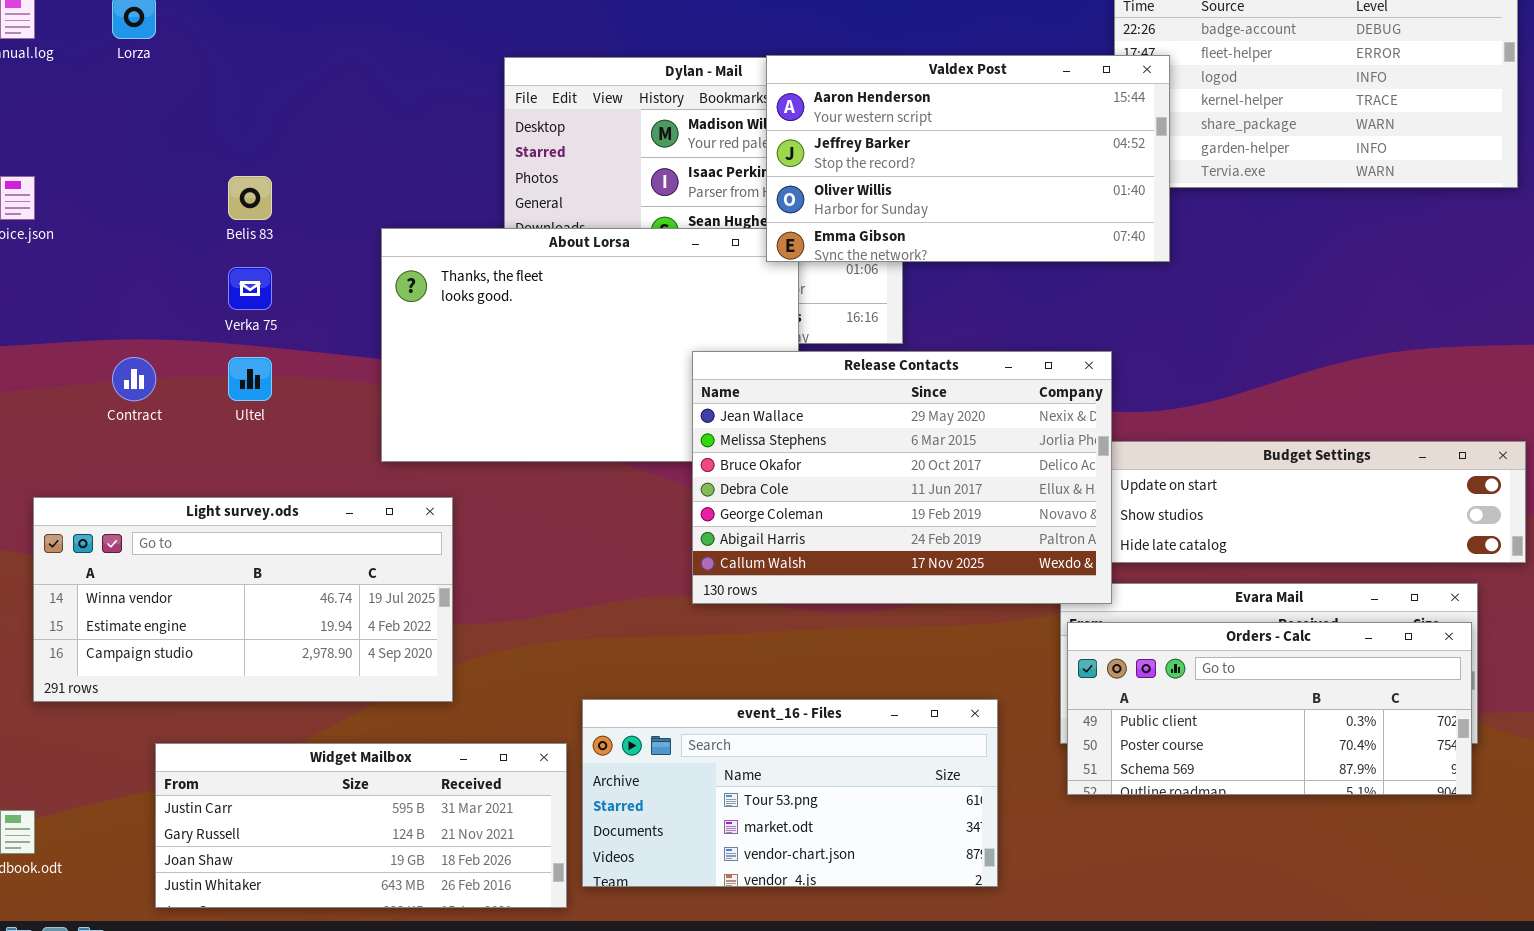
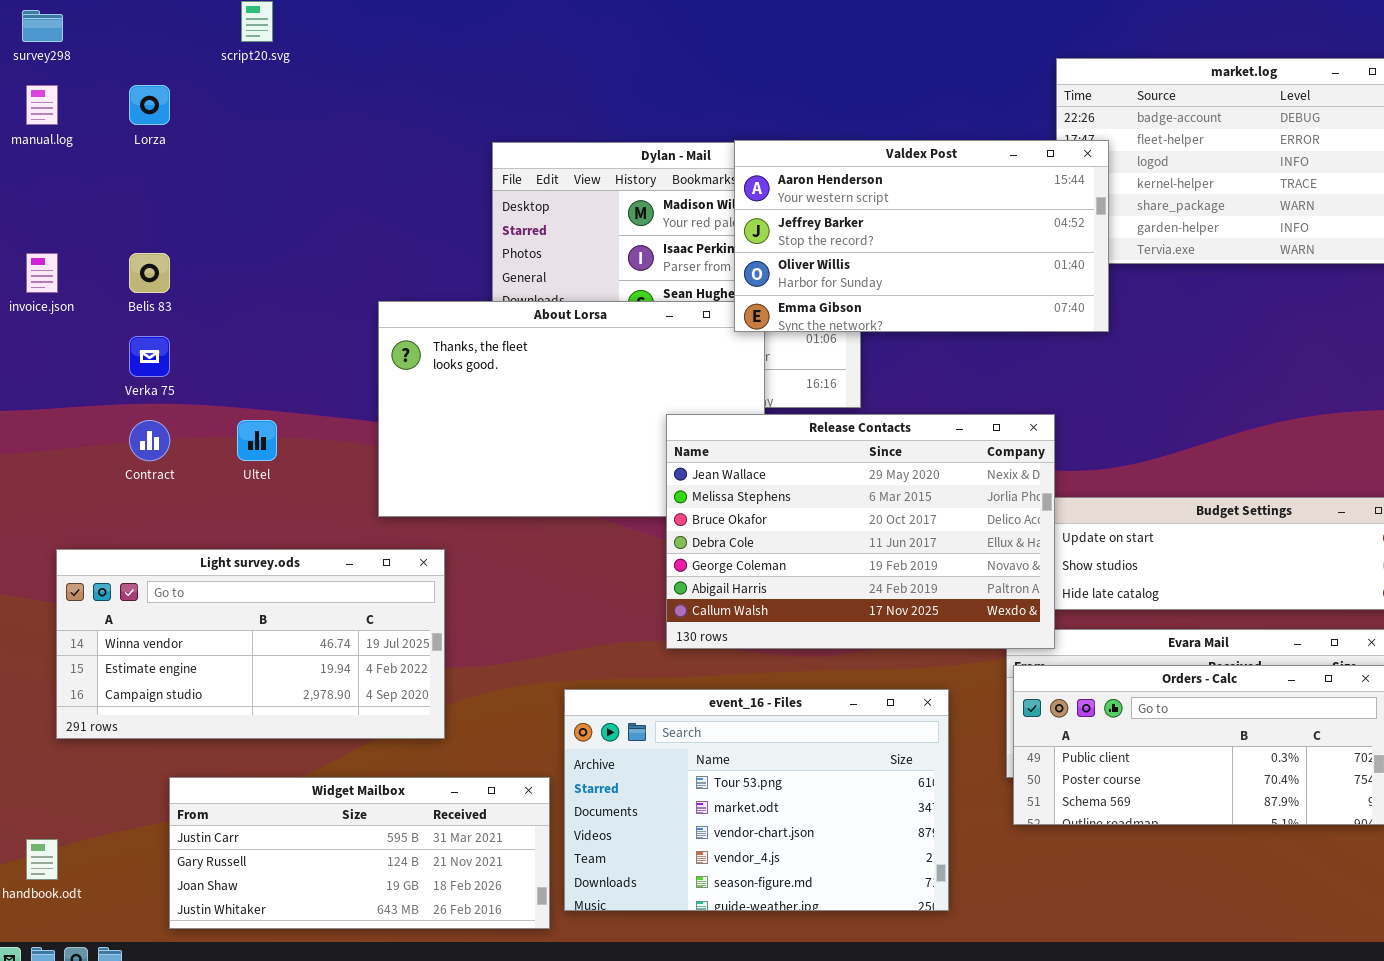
Belis 83: [228,176,272,220] -> [129,253,170,293], moved
Verka 75: [228,267,272,310] -> [129,336,170,377], moved
event_16 - Files: [582,699,998,887] -> [564,689,949,911], resized

